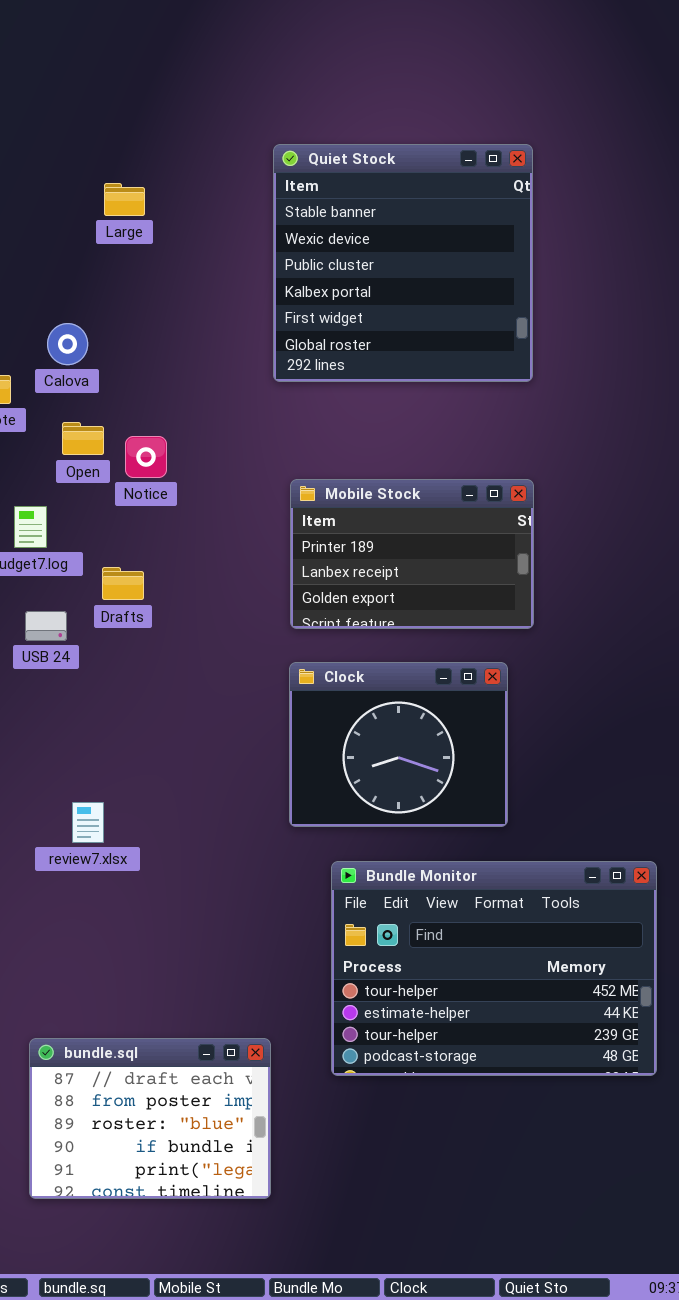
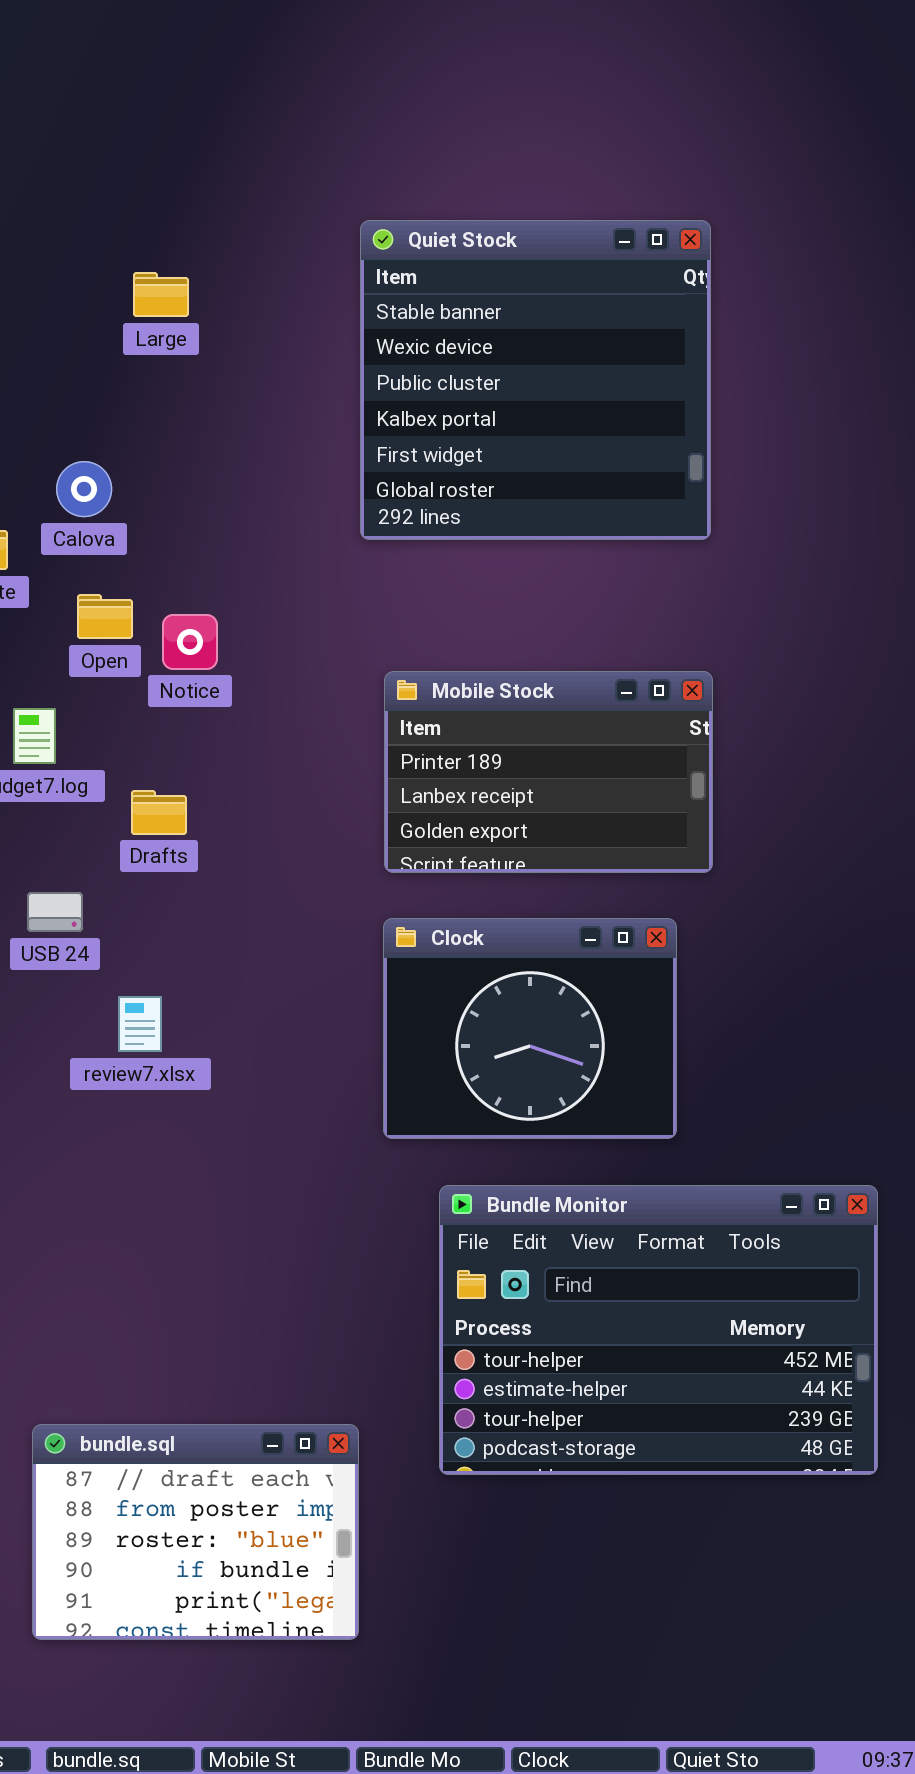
USB 24: [25,611,67,641] -> [27,892,83,932], moved
review7.xlsx: [72,802,104,843] -> [118,996,162,1052], moved

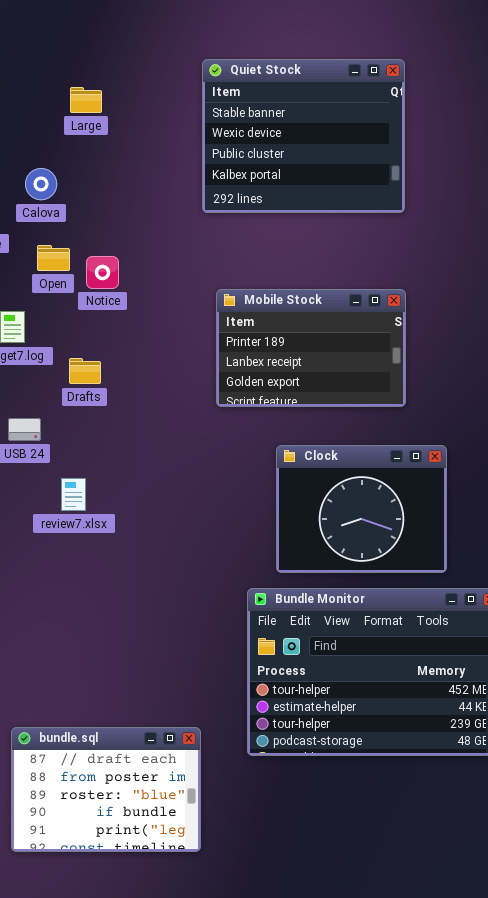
Quiet Stock: [360,220,711,540] -> [202,59,405,213], resized
Large: [133,272,189,317] -> [70,87,102,113], moved
Clock: [383,918,677,1139] -> [276,445,447,573], moved

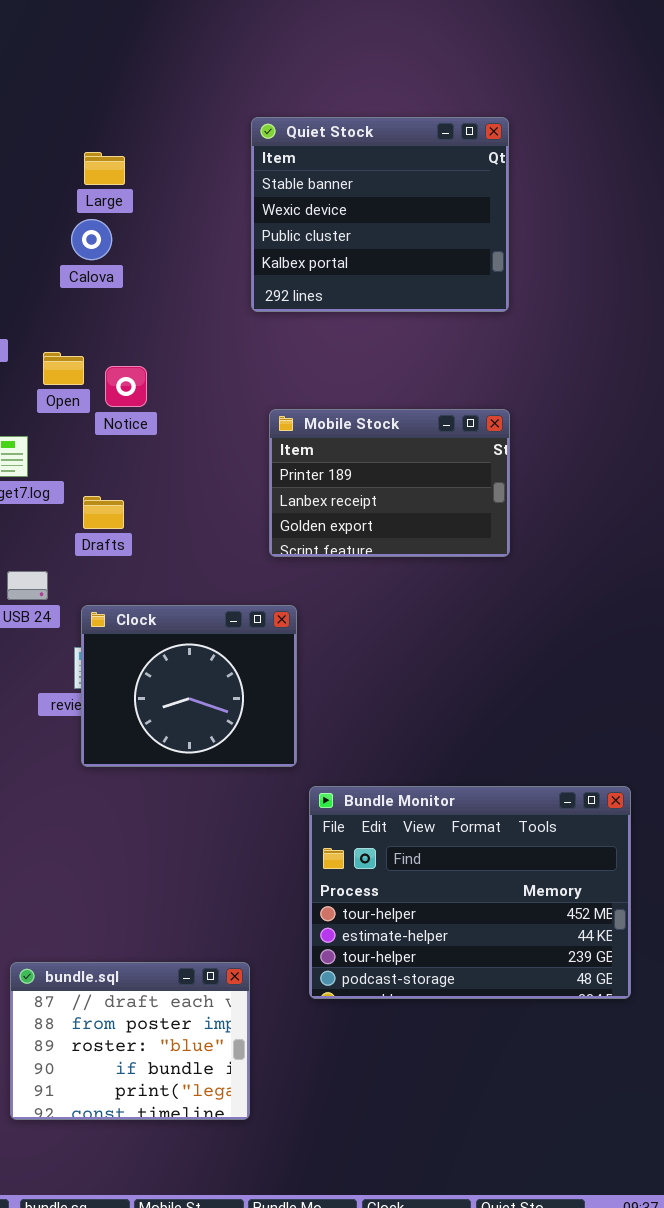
Calova: [25,168,57,200] -> [71,219,112,260], moved
Clock: [276,445,447,573] -> [81,605,297,767], moved

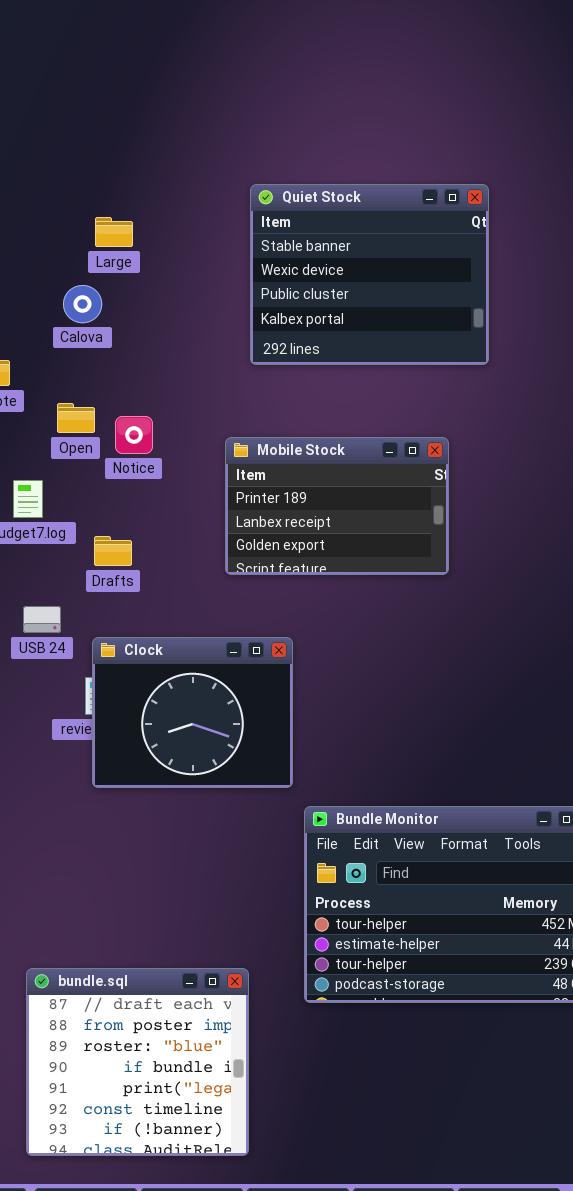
Calova: [71,219,112,260] -> [63,285,102,323], moved
Mobile Stock: [269,409,510,557] -> [225,437,449,575], moved
bundle.sql: [10,962,250,1120] -> [26,968,249,1156], resized

